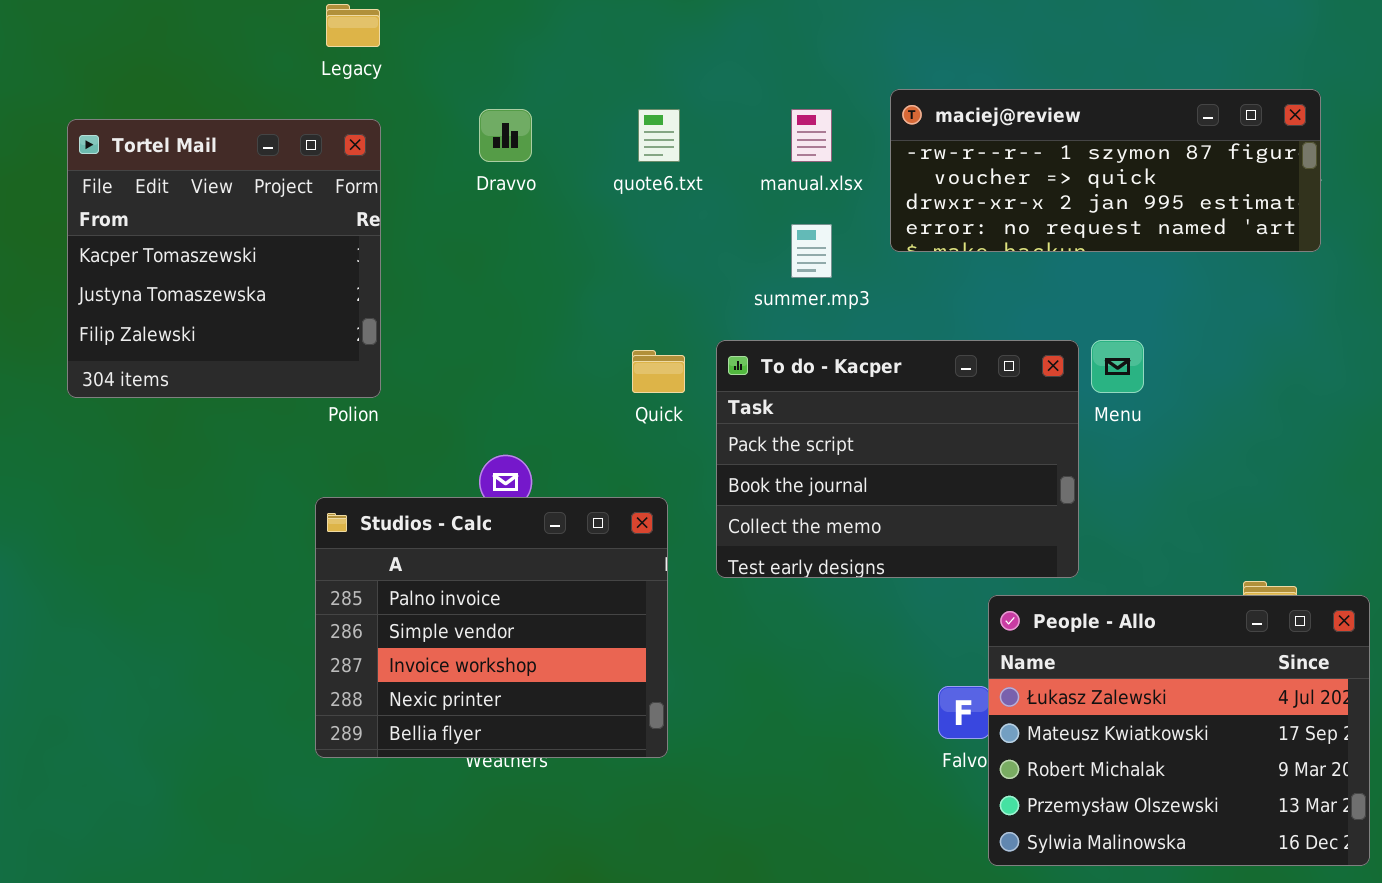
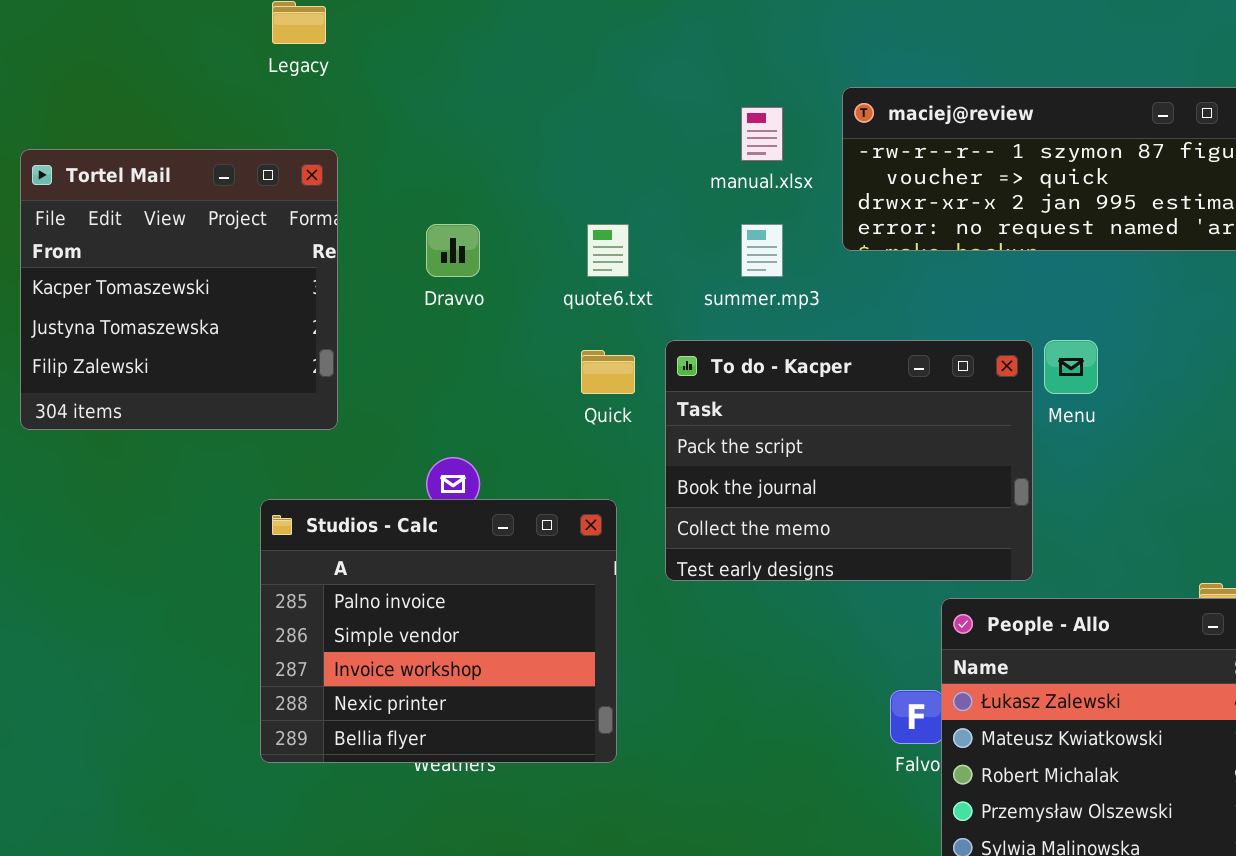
Dravvo: [479,109,532,162] -> [426,224,480,277], moved
quote6.txt: [638,109,680,162] -> [587,224,629,277], moved
Tortel Mail: [67,119,381,398] -> [20,149,338,430], moved

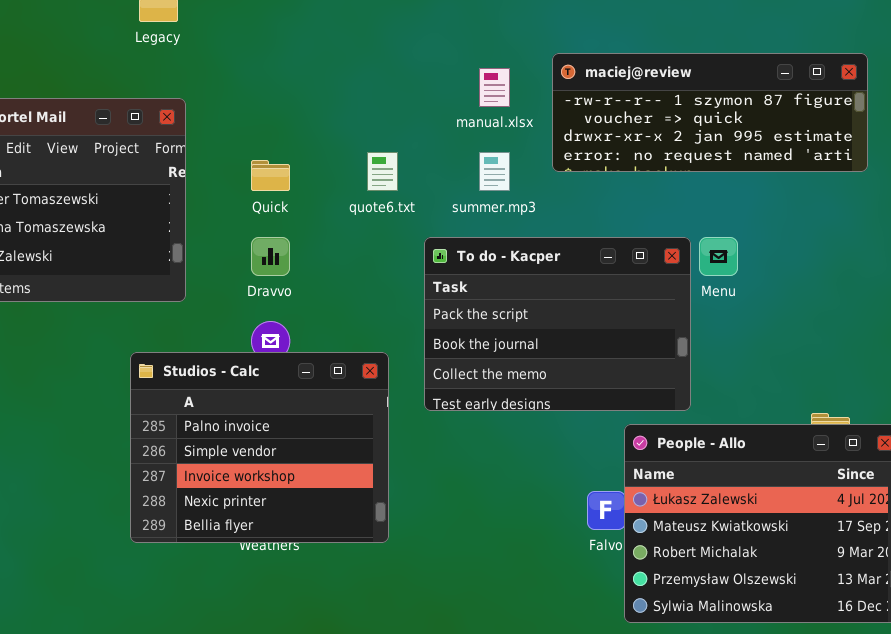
Dravvo: [426,224,480,277] -> [251,237,290,276], moved
Quick: [581,350,635,394] -> [251,160,290,191], moved

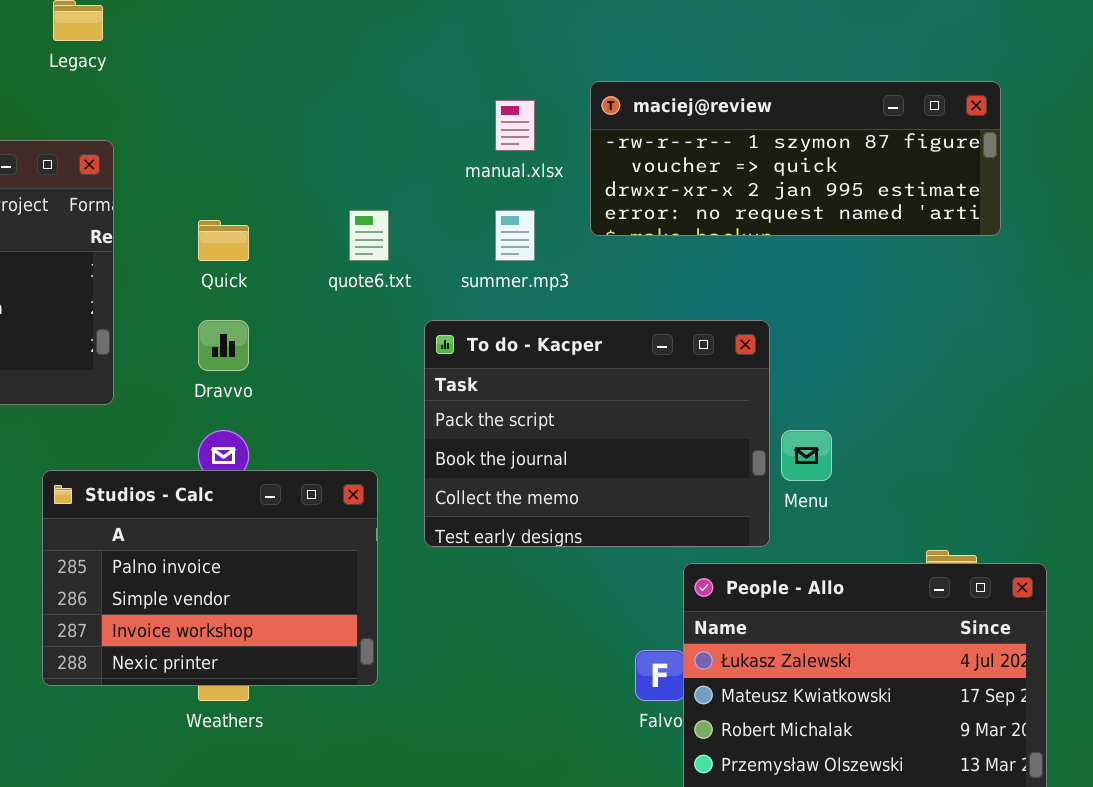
Menu: [699,237,738,276] -> [781,430,832,481], moved
Studios - Calc: [130,352,389,543] -> [42,470,378,686], resized

